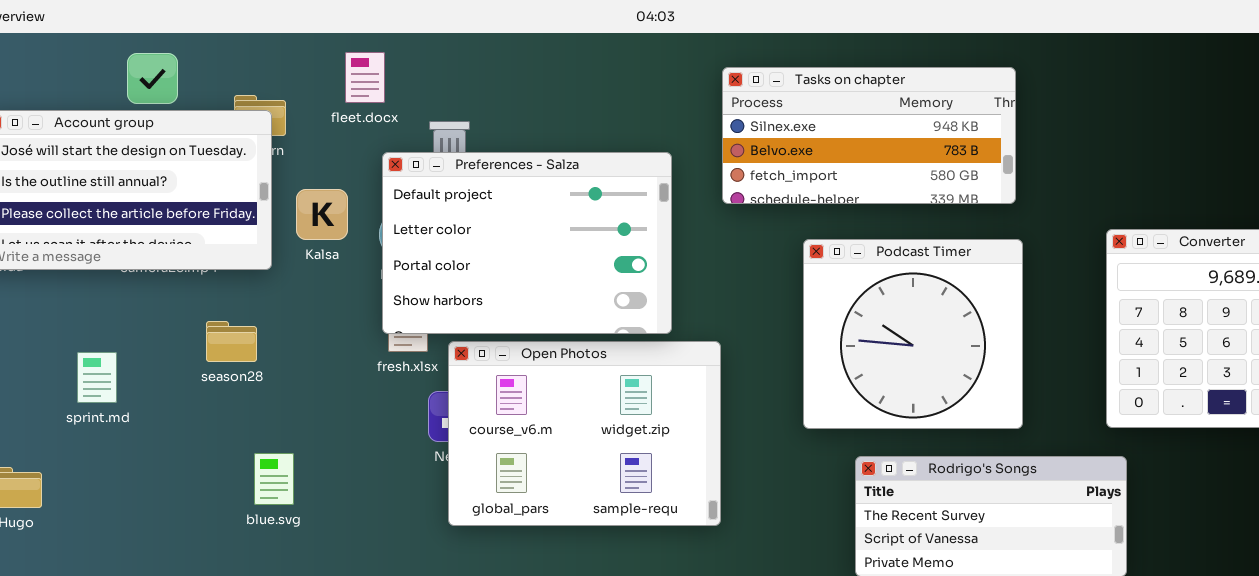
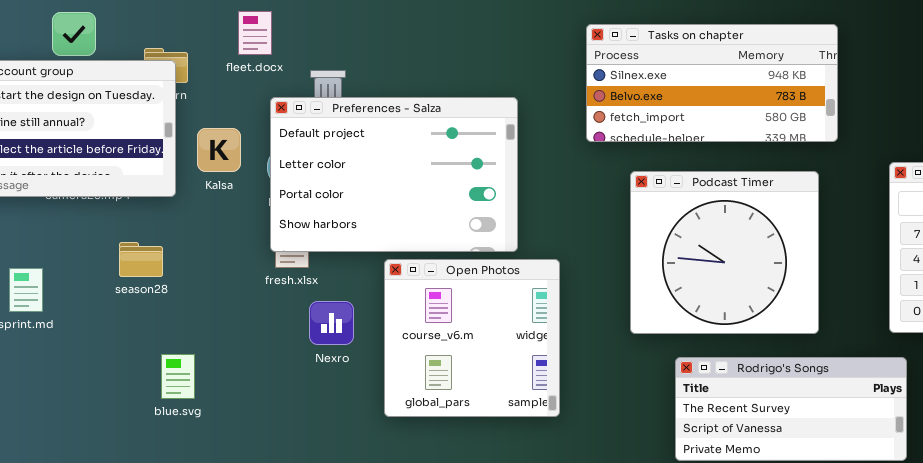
Tasks on chapter: [722,67,1016,204] -> [586,24,838,142], moved
Open Photos: [448,341,721,526] -> [384,259,560,417], resized

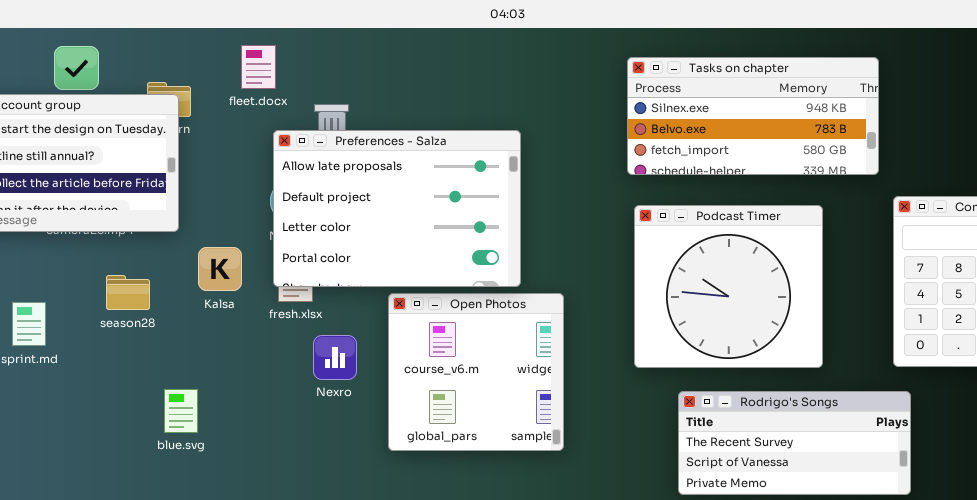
Tasks on chapter: [586,24,838,142] -> [627,57,879,175], moved
Preferences - Salza: [270,97,518,252] -> [273,130,521,287], scrolled up 1 row
Kalsa: [197,128,241,172] -> [198,247,242,291], moved
season28: [119,242,163,277] -> [106,275,150,310], moved

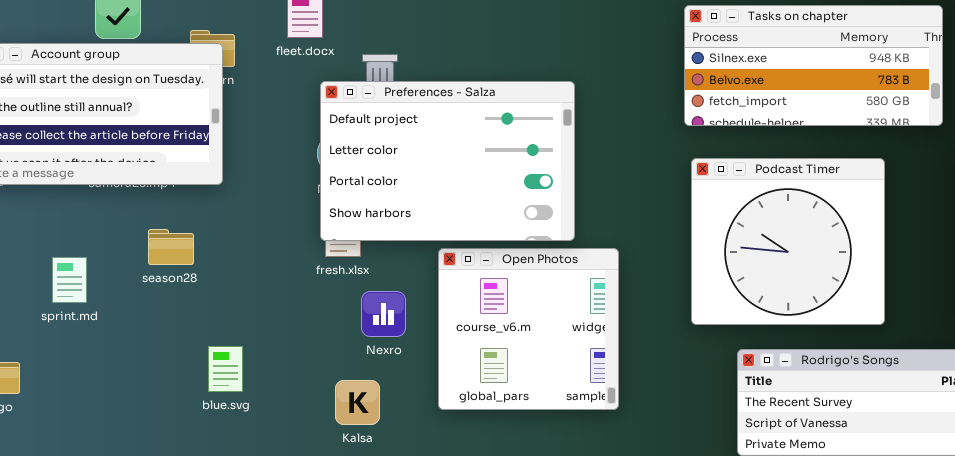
Preferences - Salza: [273,130,521,287] -> [320,81,575,241], scrolled down 1 row
Kalsa: [198,247,242,291] -> [335,380,380,425], moved

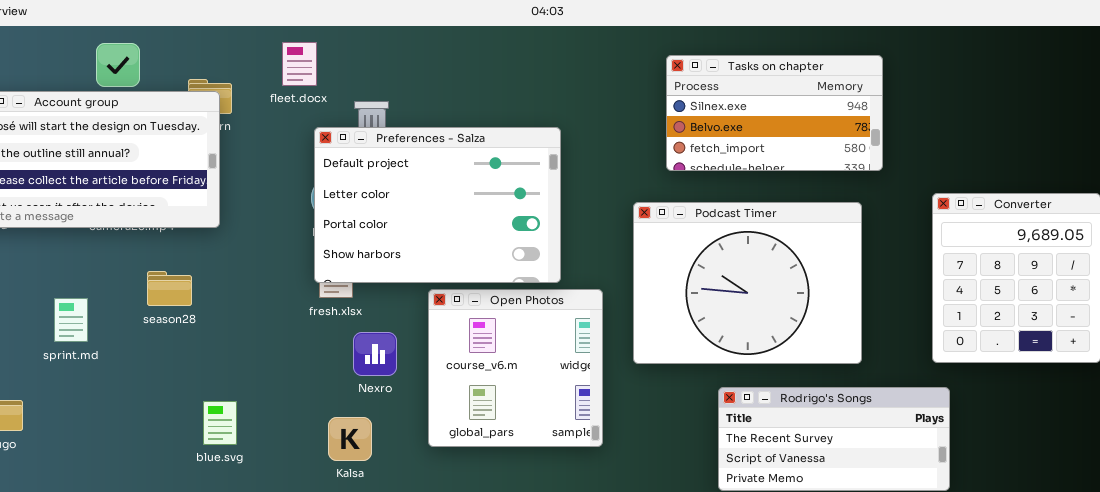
Tasks on chapter: [684,5,943,126] -> [666,55,883,171], resized
Podcast Timer: [691,158,885,325] -> [633,202,862,364], resized
blue.svg: [208,346,243,392] -> [203,401,237,445], moved

